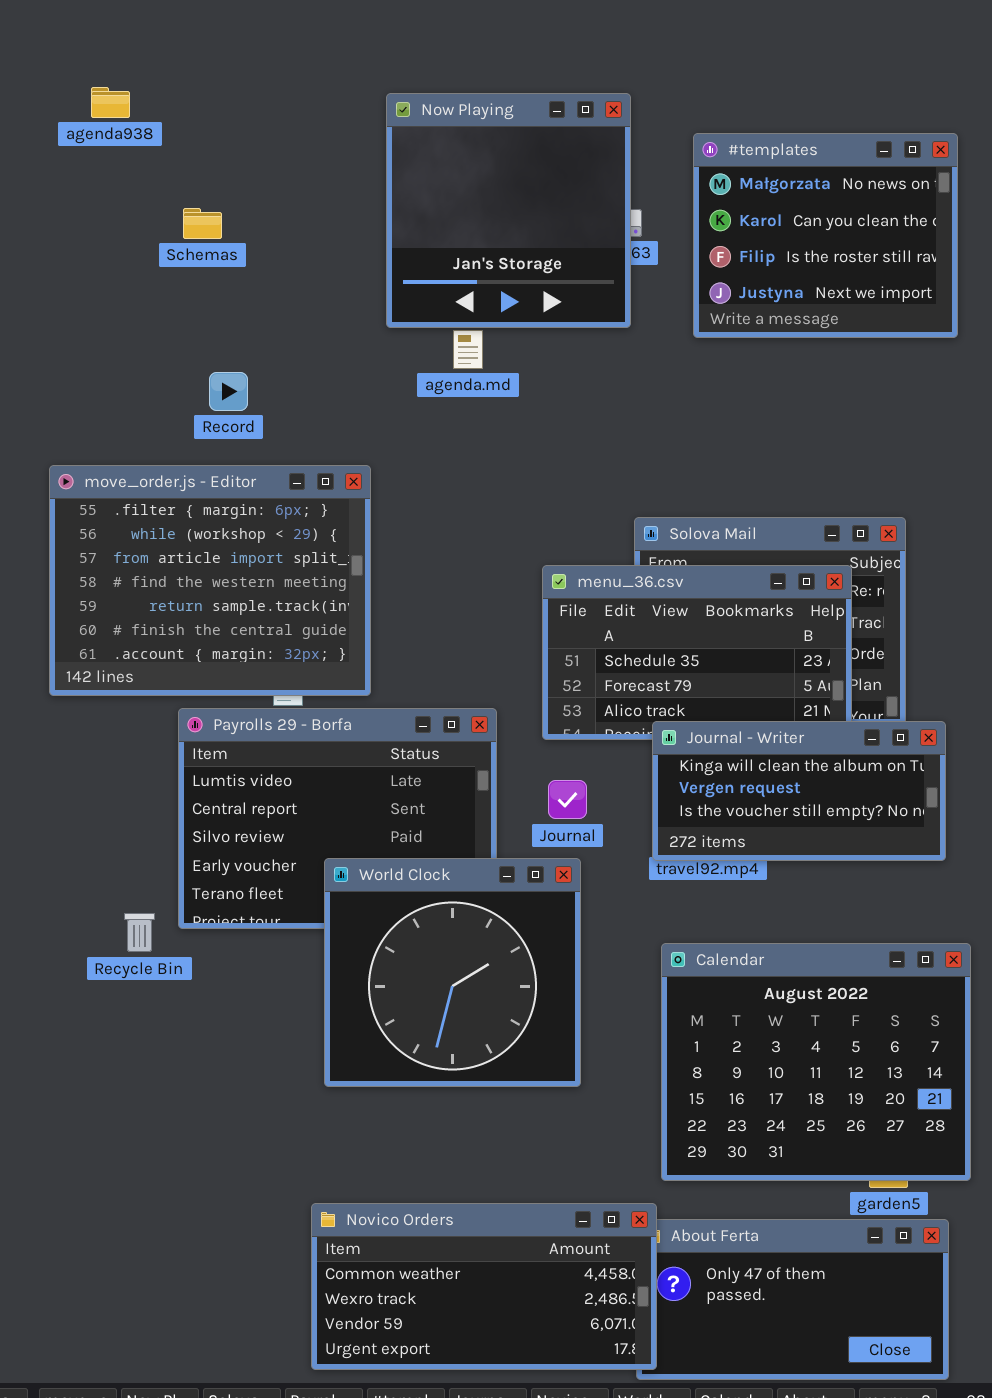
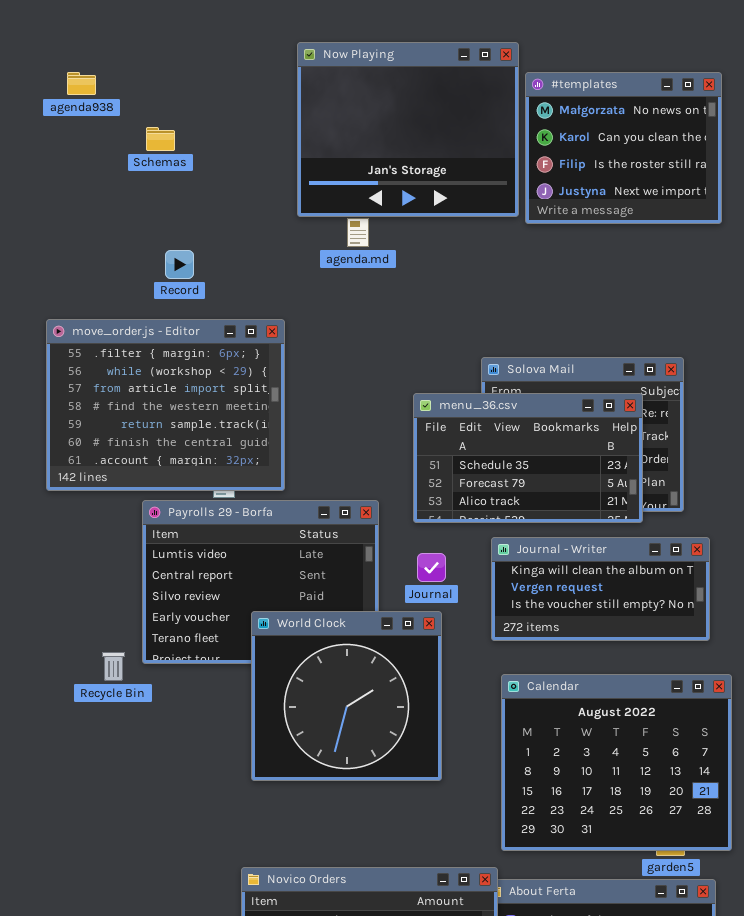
agenda938: [91,87,130,118] -> [67,72,96,95], moved
Now Playing: [386,93,631,328] -> [297,42,519,217], resized
Journal - Writer: [652,721,946,861] -> [491,537,710,641], moved

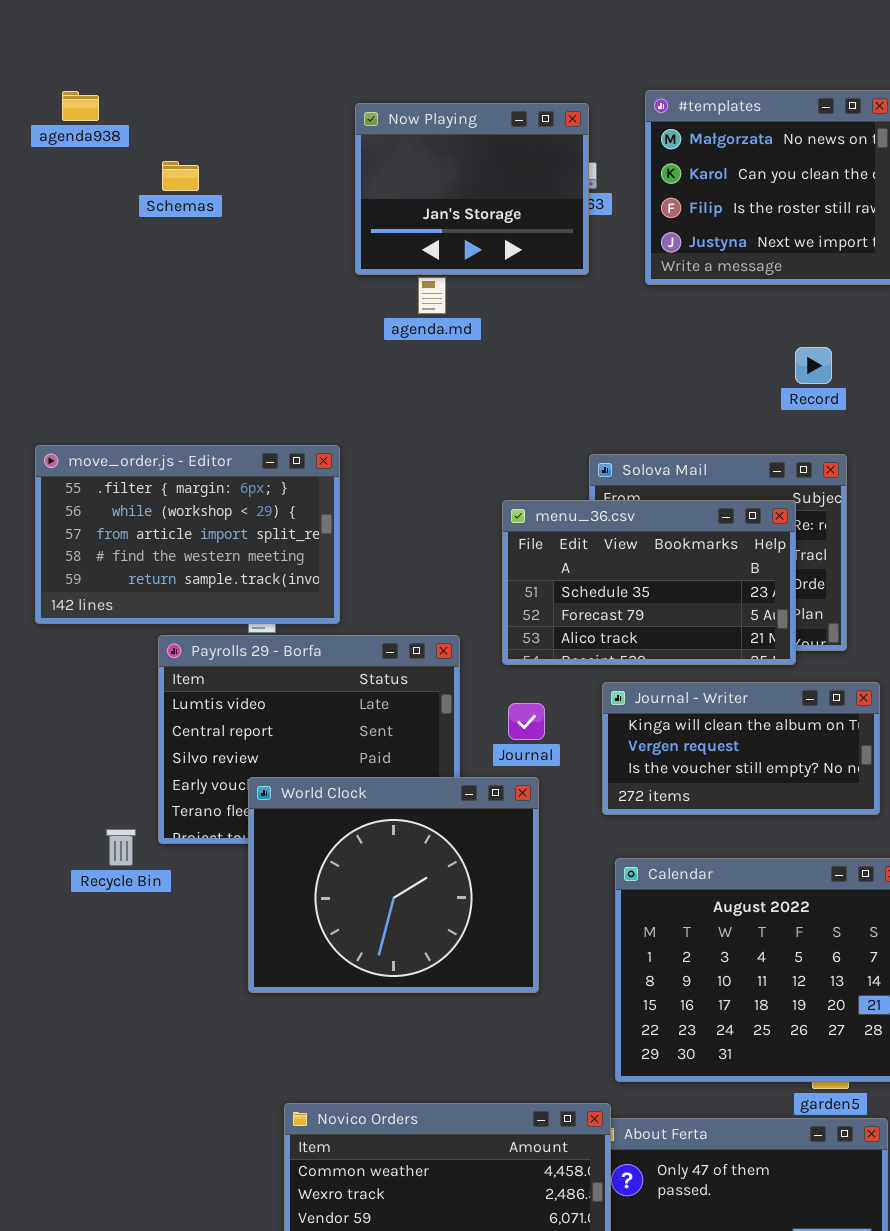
Now Playing: [297,42,519,217] -> [355,103,589,275], resized
Record: [165,250,194,279] -> [795,347,832,384], moved
move_order.js - Editor: [46,319,285,491] -> [35,445,340,624], resized
World Clock: [251,611,442,781] -> [248,777,539,993], resized

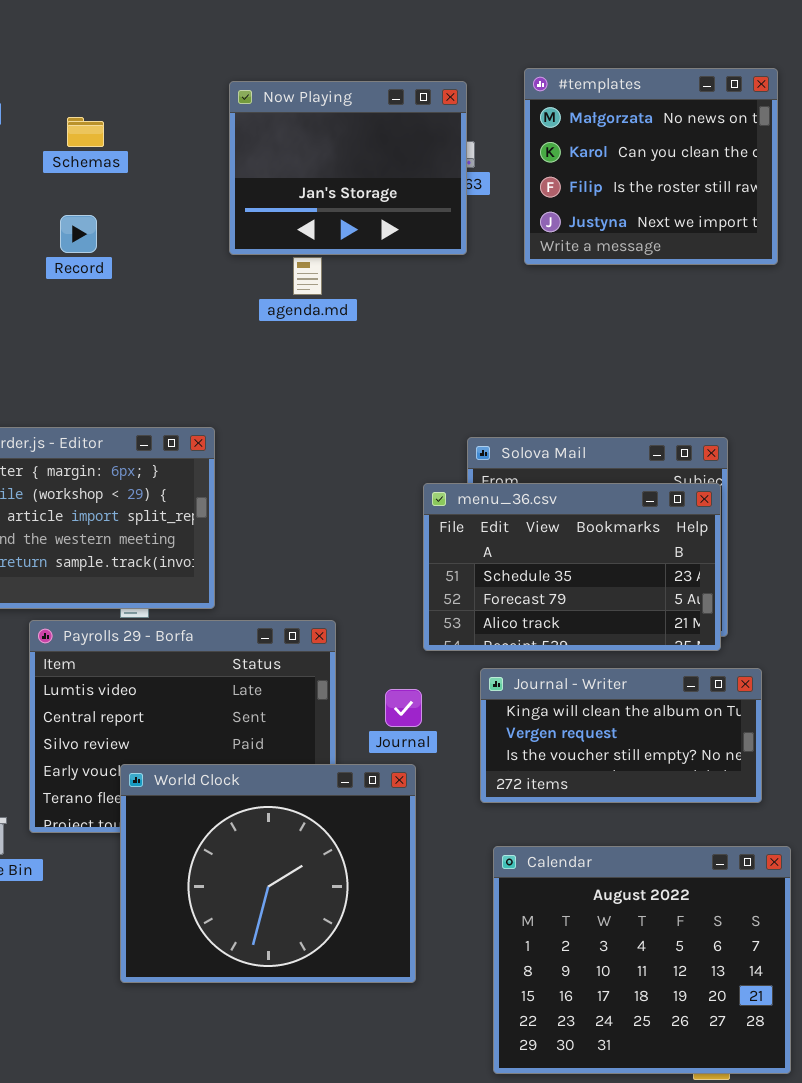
Schemas: [162,161,199,191] -> [67,117,104,147], moved
Record: [795,347,832,384] -> [60,215,97,253], moved
menu_36.csv: [502,500,796,665] -> [423,483,721,651], moved

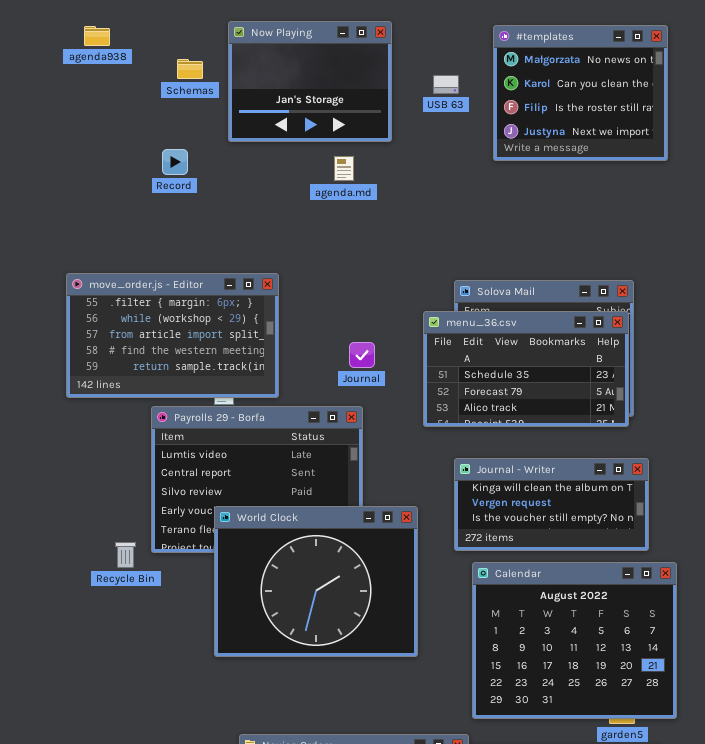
Now Playing: [229,81,467,255] -> [228,21,392,142], moved
Record: [60,215,97,253] -> [162,149,188,175], moved
Journal - Writer: [480,668,762,803] -> [454,458,649,551], moved
Journal: [385,689,422,727] -> [349,342,375,368], moved

